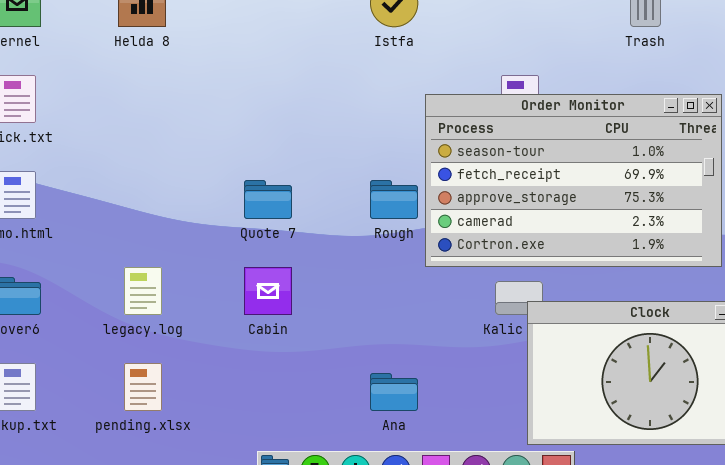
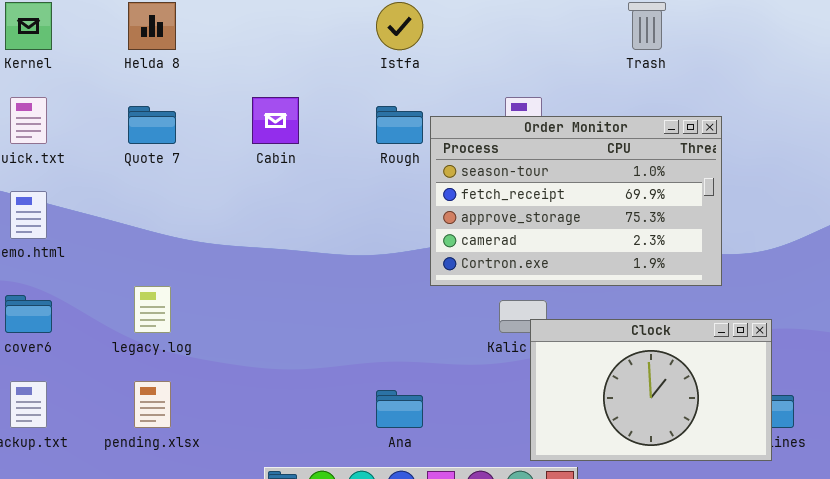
Quote 7: [244,180,292,219] -> [128,106,176,144], moved
Rough: [370,180,418,219] -> [376,106,423,144], moved
Cabin: [244,267,292,315] -> [252,97,299,144], moved

